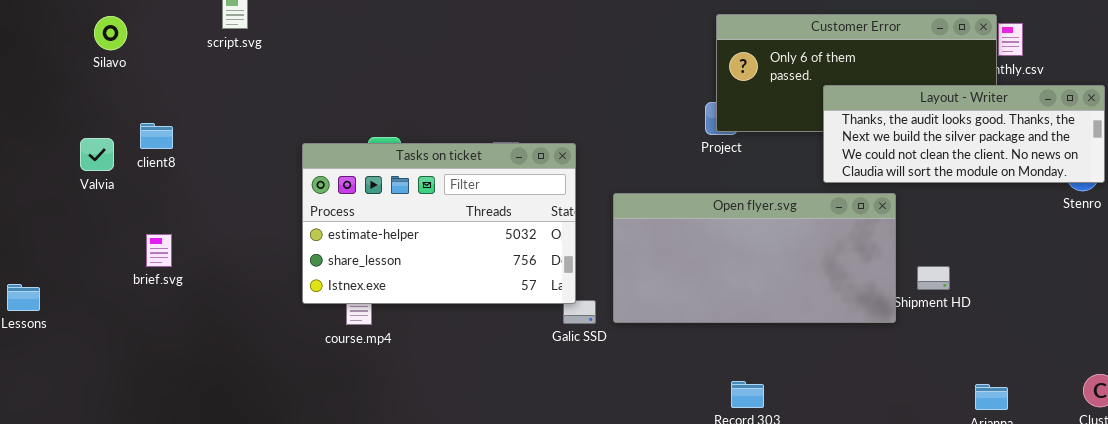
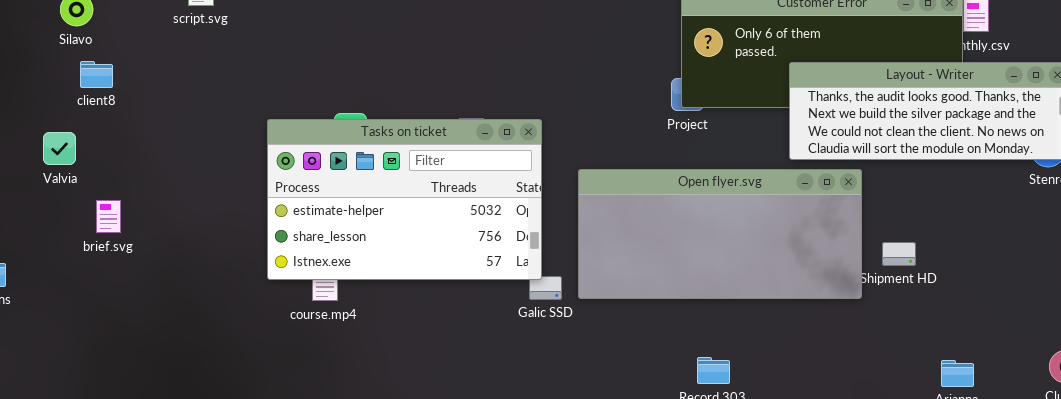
client8: [140,123,173,149] -> [80,61,113,88], moved
Valvia: [80,138,114,171] -> [43,132,76,165], moved
brief.svg: [146,234,172,267] -> [96,200,121,233], moved

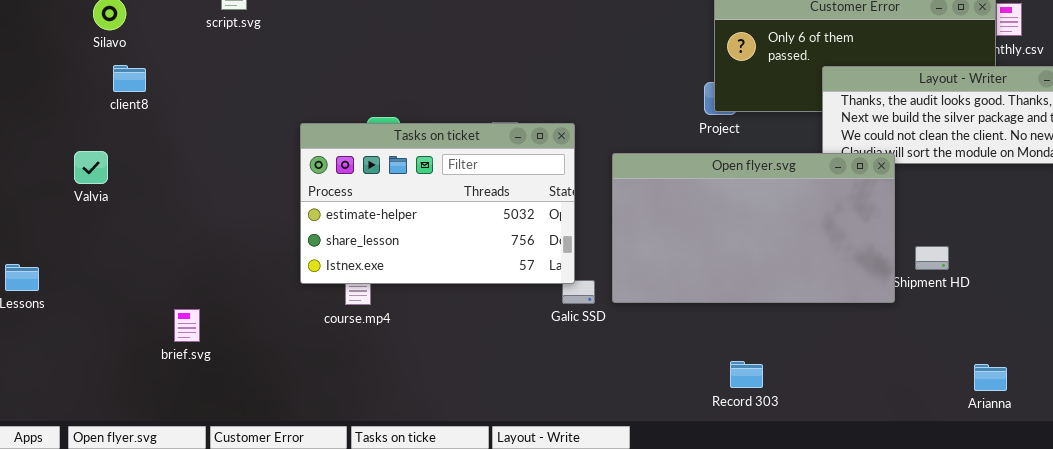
Valvia: [43,132,76,165] -> [74,151,108,184], moved
Open flyer.svg: [578,169,862,299] -> [612,153,895,303], resized
brief.svg: [96,200,121,233] -> [174,309,200,342], moved

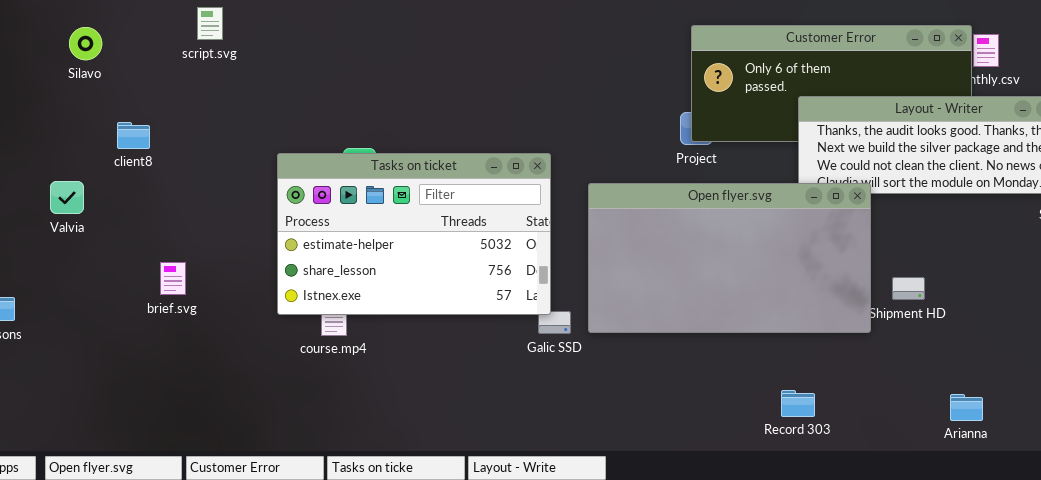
client8: [113,65,146,92] -> [117,122,150,149], moved
brief.svg: [174,309,200,342] -> [160,262,186,295], moved
Record 303: [730,361,763,388] -> [781,390,815,417], moved

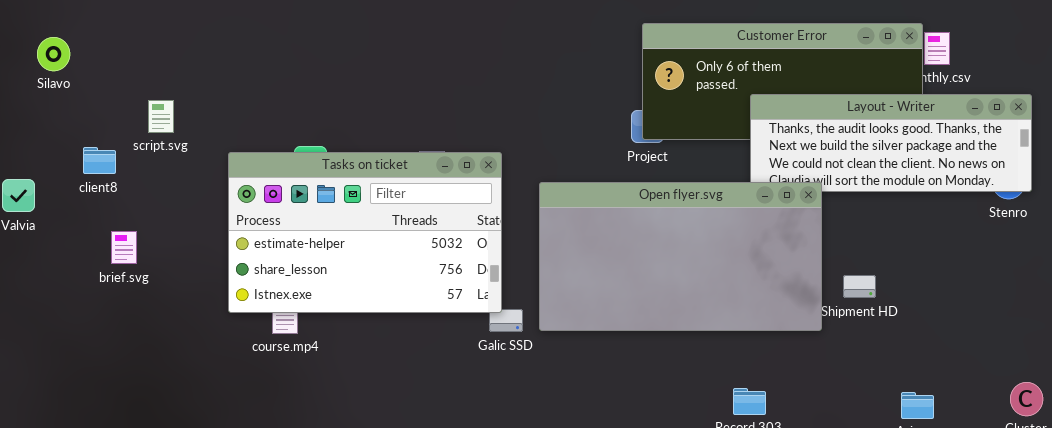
script.svg: [197,7,223,40] -> [148,100,174,133], moved
Silavo: [69,27,102,60] -> [37,37,70,71], moved
client8: [117,122,150,149] -> [83,147,116,174], moved
brief.svg: [160,262,186,295] -> [111,231,137,264], moved

